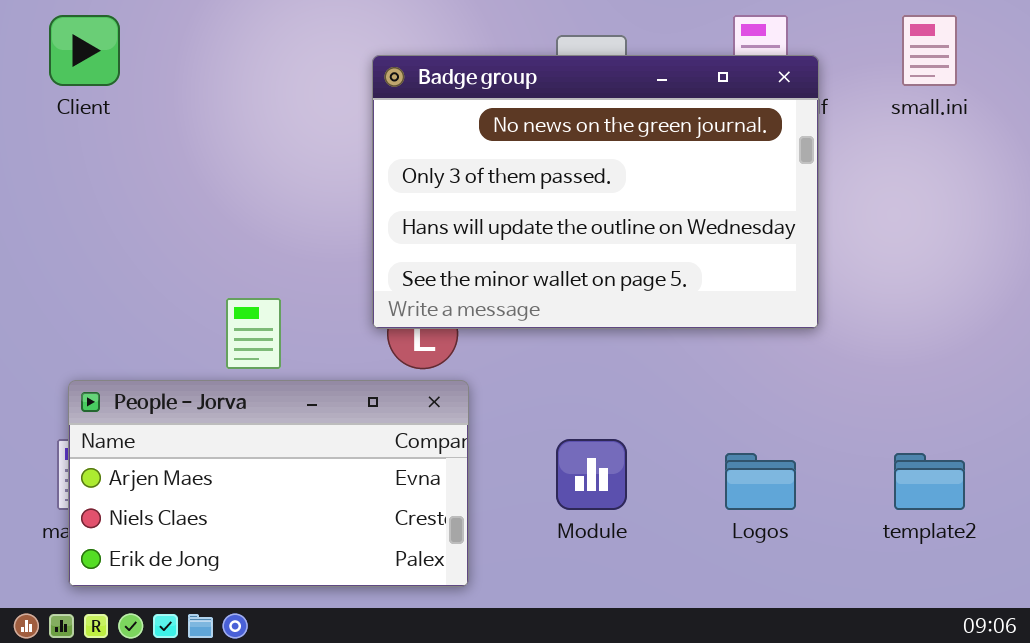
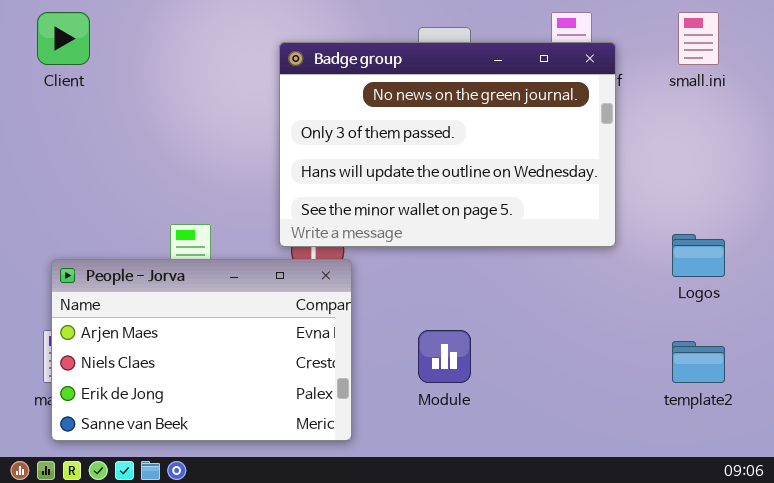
People - Jorva: [68,380,469,587] -> [51,259,352,441], resized
Logos: [725,453,796,510] -> [672,234,725,277], moved

